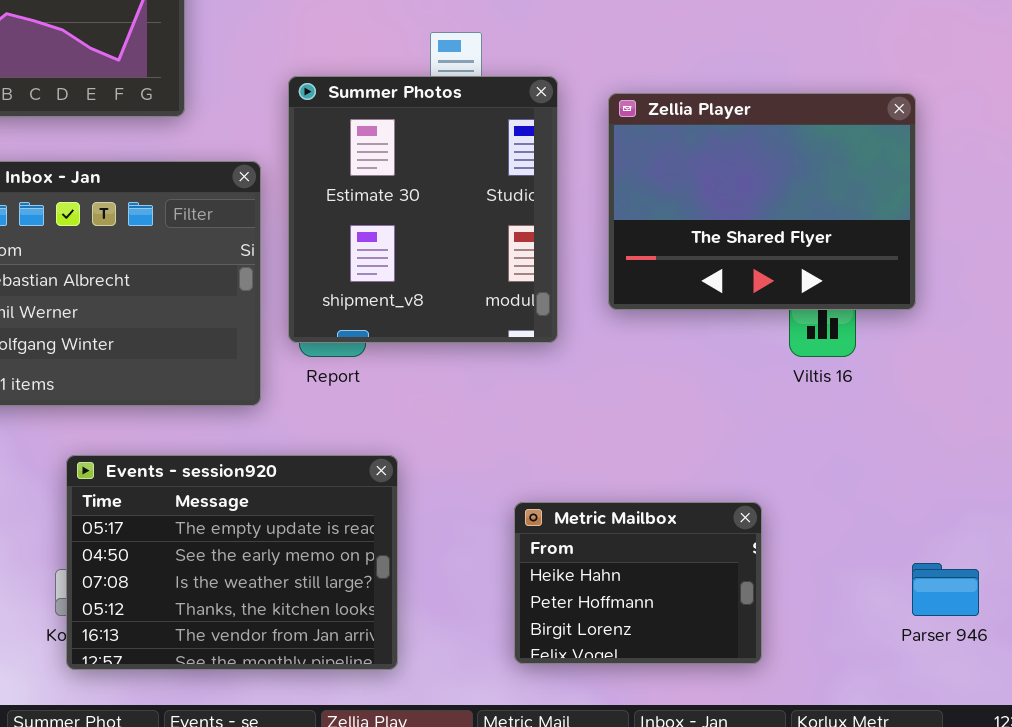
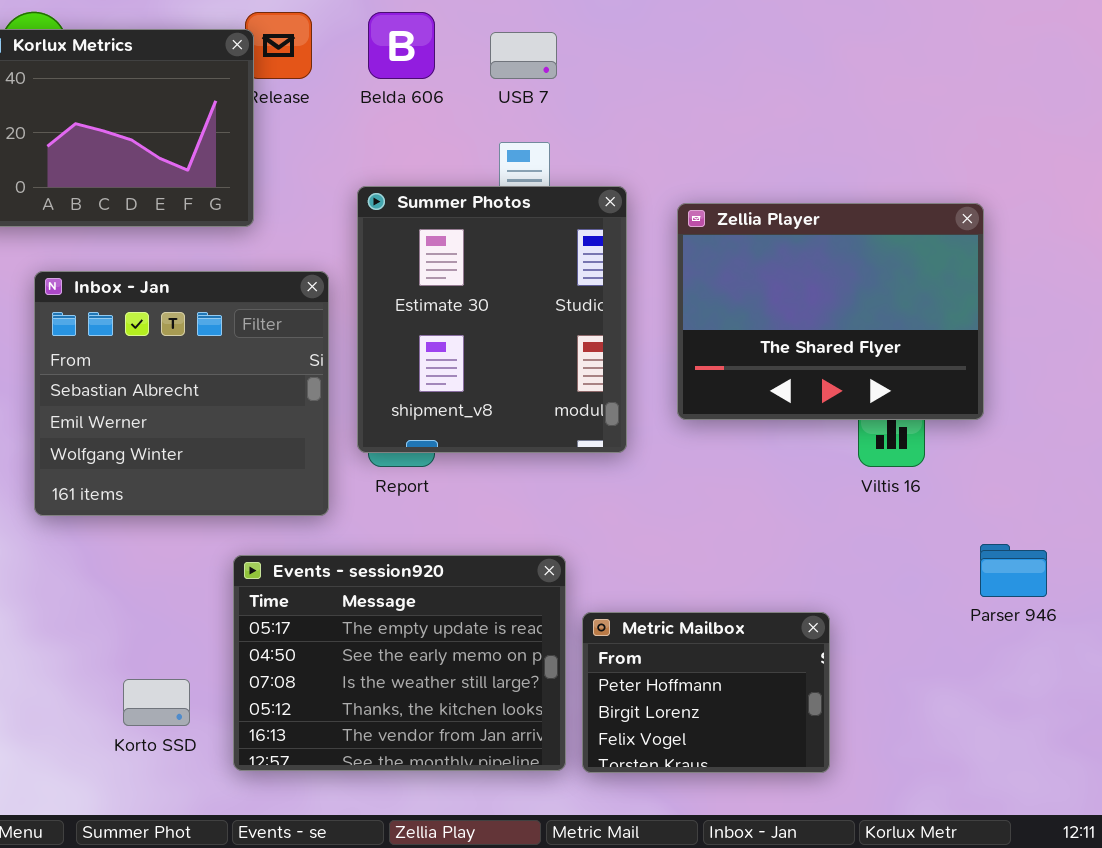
Events - session920: [66,455,398,670] -> [233,555,566,771], moved
Metric Mailbox: [514,502,762,664] -> [582,612,830,773], scrolled down 1 row
Parser 946: [912,563,979,616] -> [980,544,1047,597], moved

